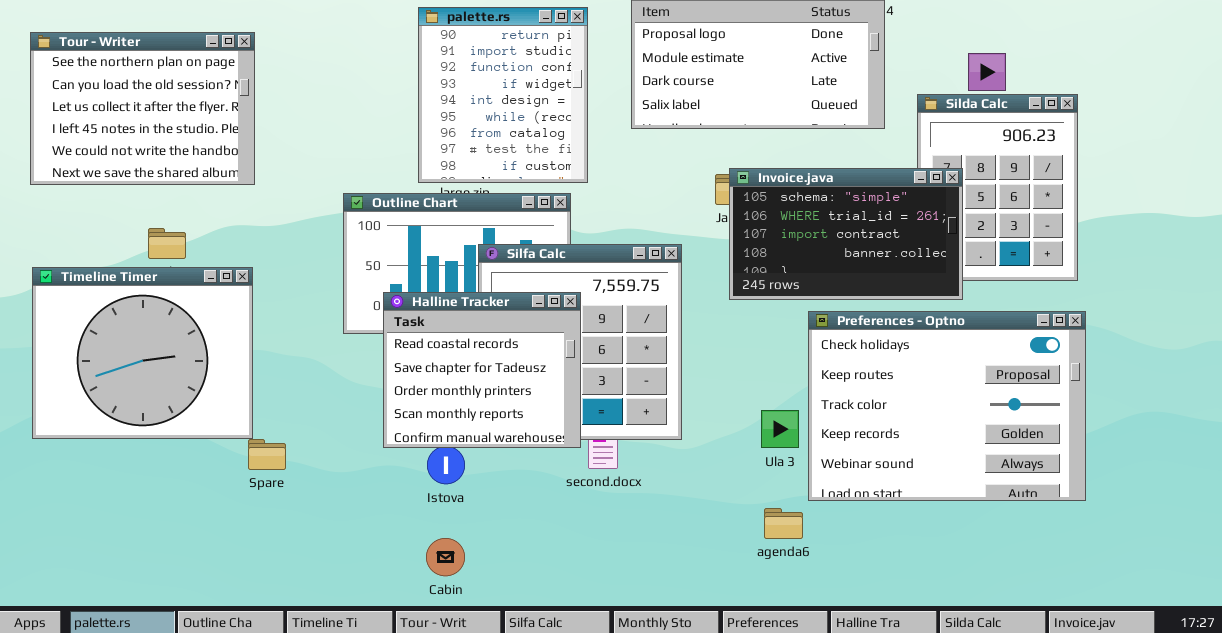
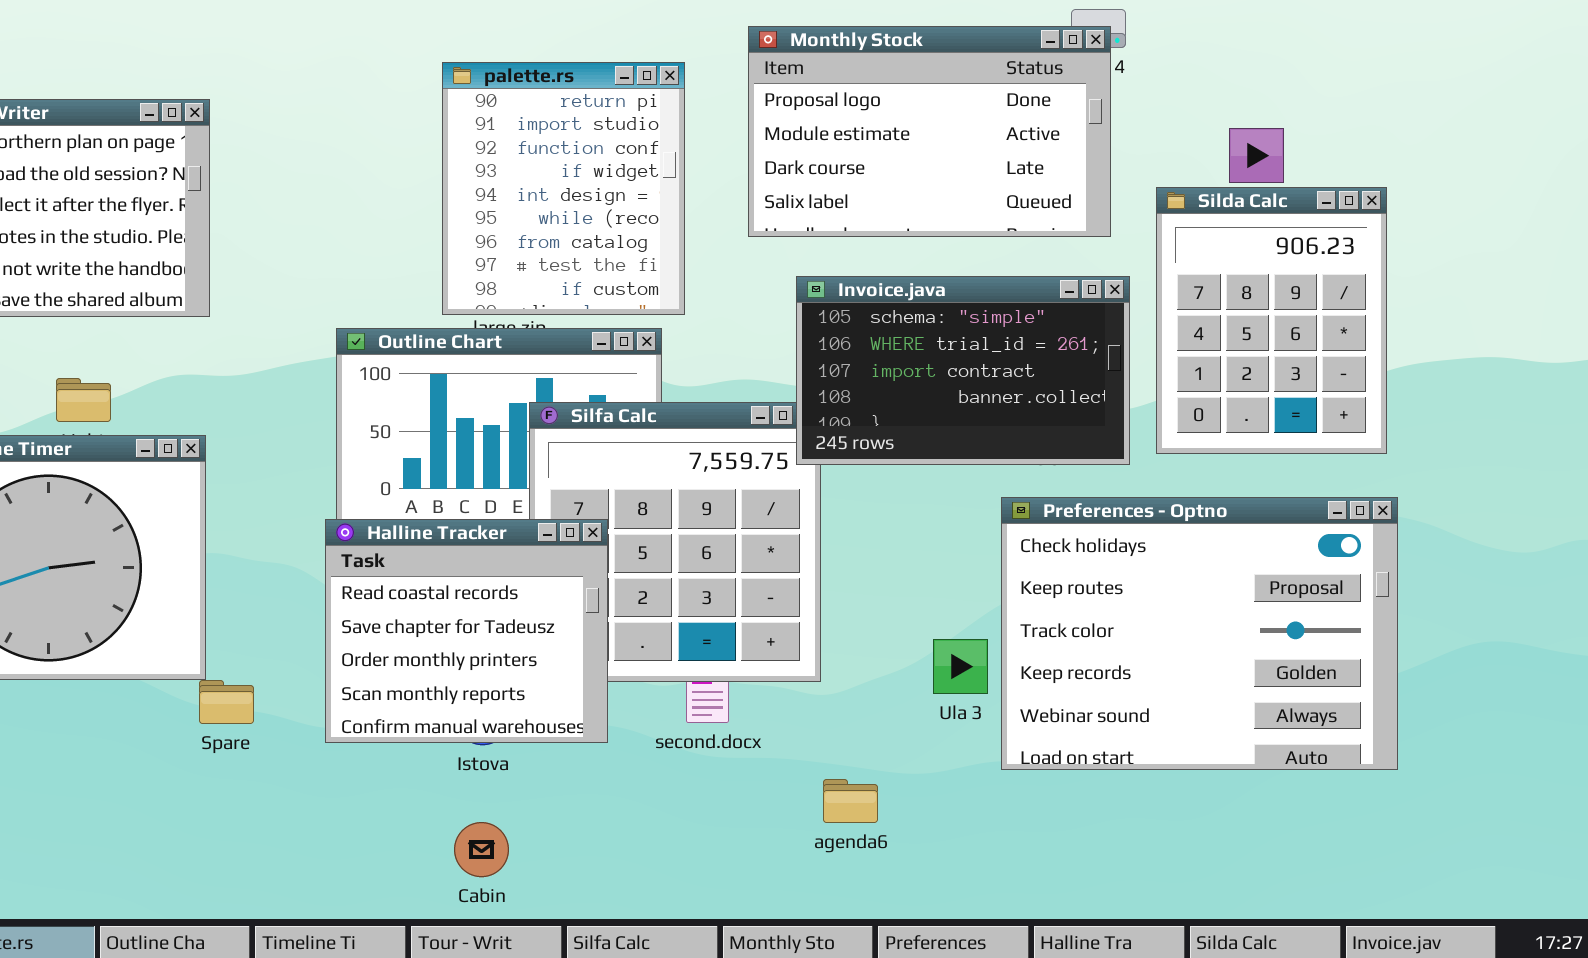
Invoice.java: [729,168,963,300] -> [796,276,1130,465], moved
Halline Tracker: [383,292,581,448] -> [325,519,608,743], moved
agenda6: [764,508,803,539] -> [823,779,878,823], moved

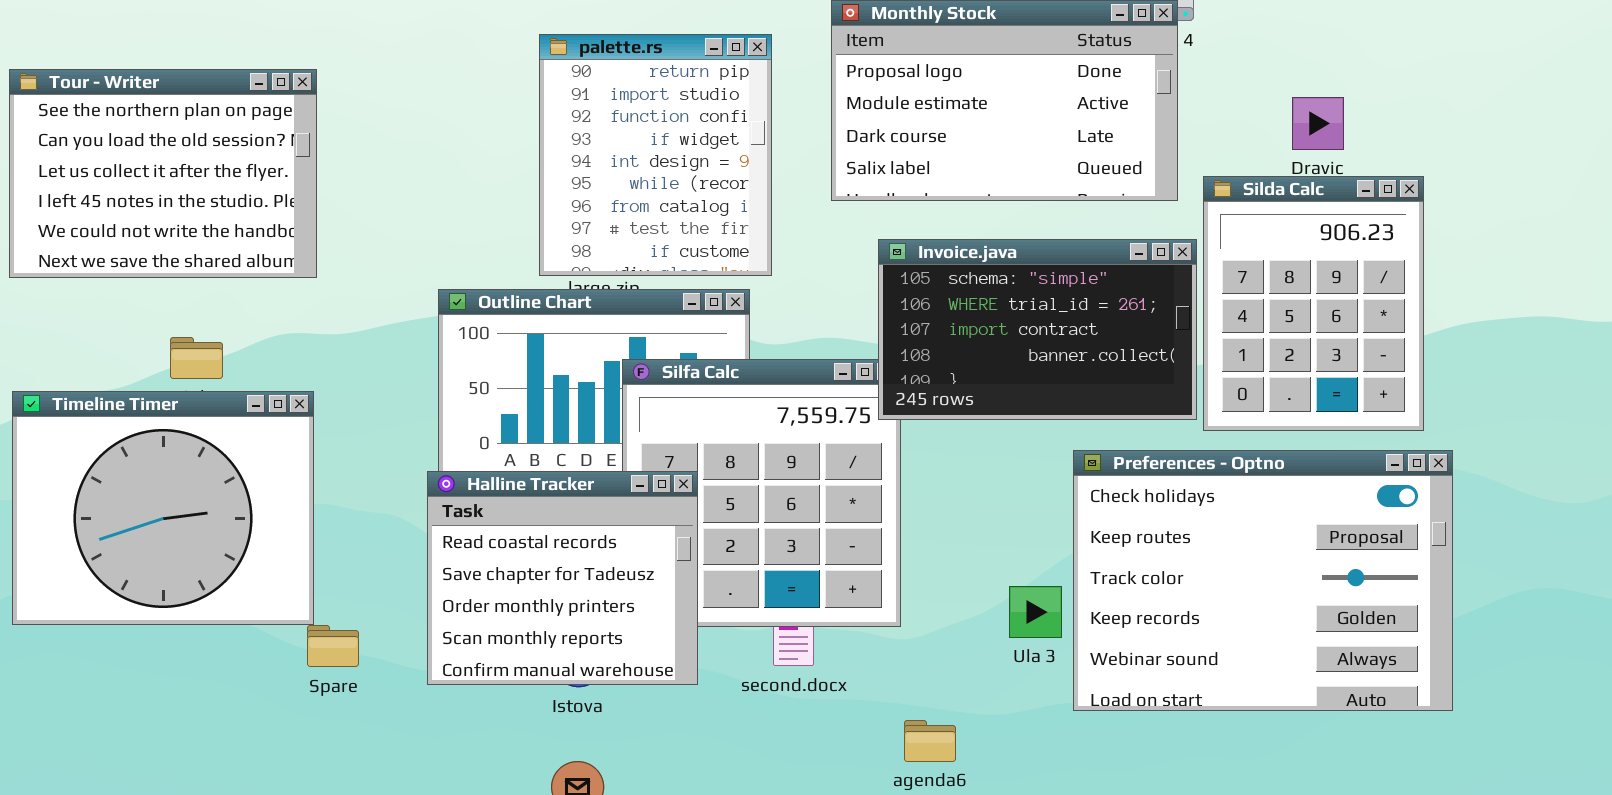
Silda Calc: [1156,187,1387,454] -> [1203,176,1424,431], moved

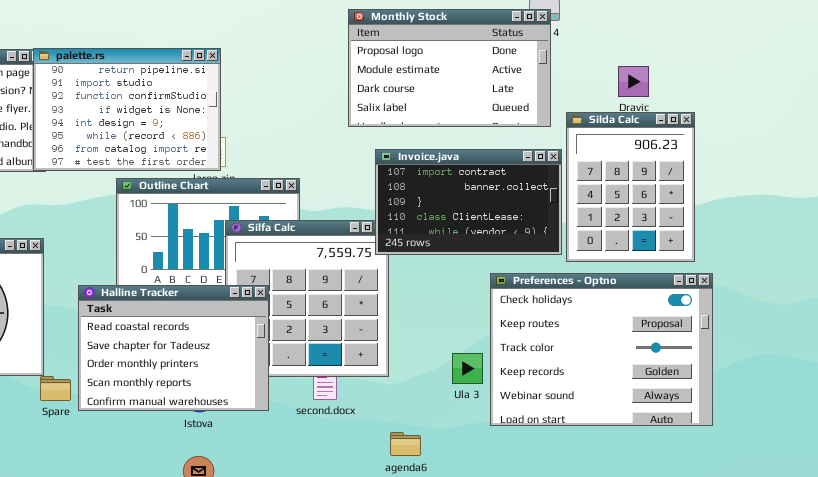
palette.rs: [539,34,772,276] -> [33,48,221,171], moved, resized
Invoice.java: [878,239,1197,420] -> [375,149,562,255], scrolled down 2 rows
Halline Tracker: [427,471,698,685] -> [78,285,269,411], resized

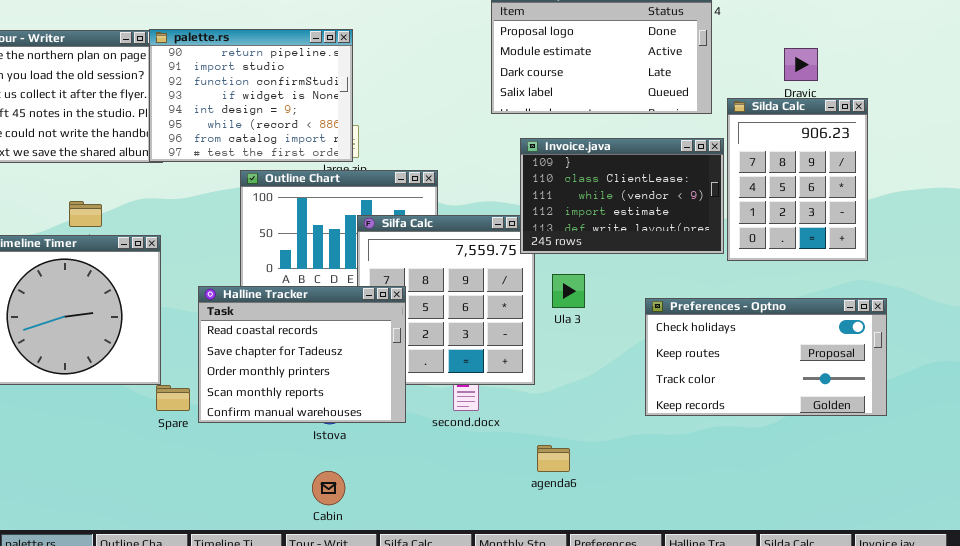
Invoice.java: [375,149,562,255] -> [520,138,724,254], scrolled down 2 rows
Preferences - Optno: [490,273,713,426] -> [645,298,887,416], moved, resized
Ula 3: [452,353,483,384] -> [552,274,585,308], moved

